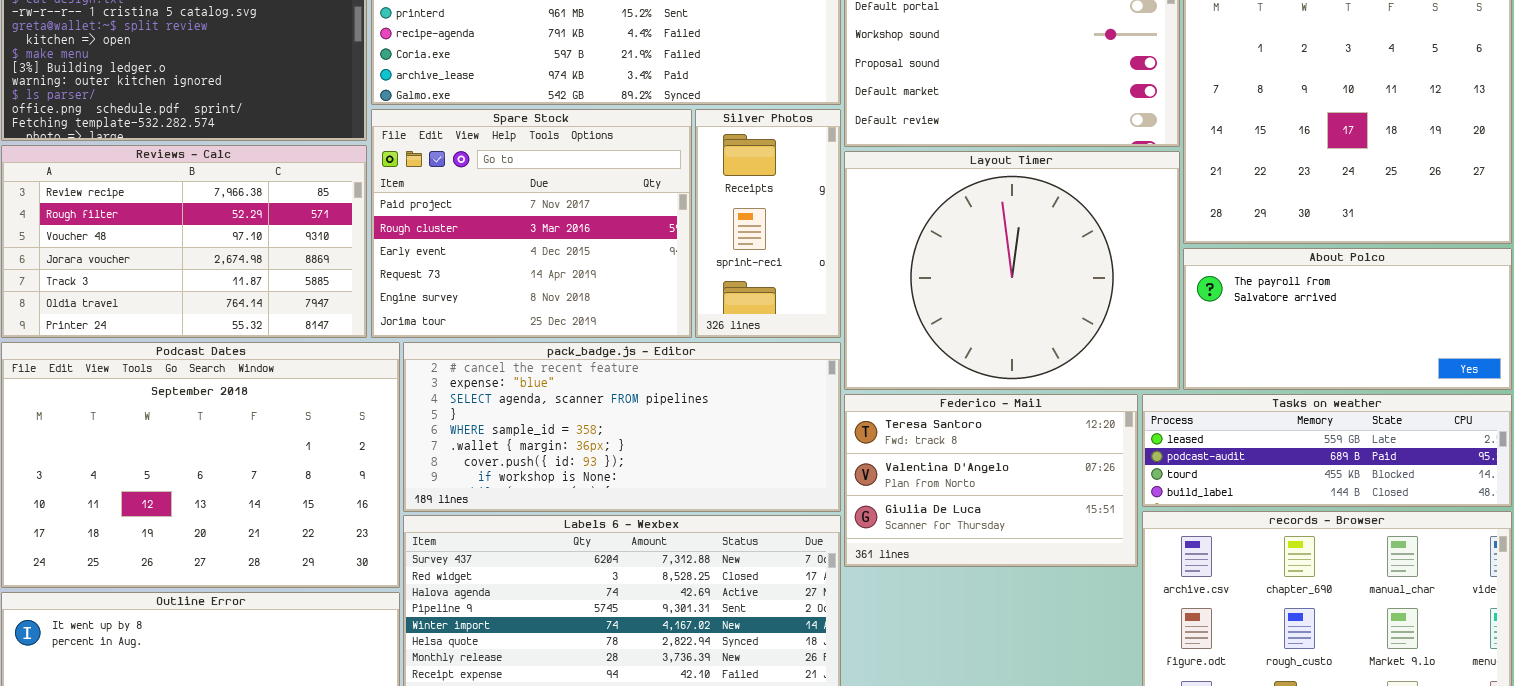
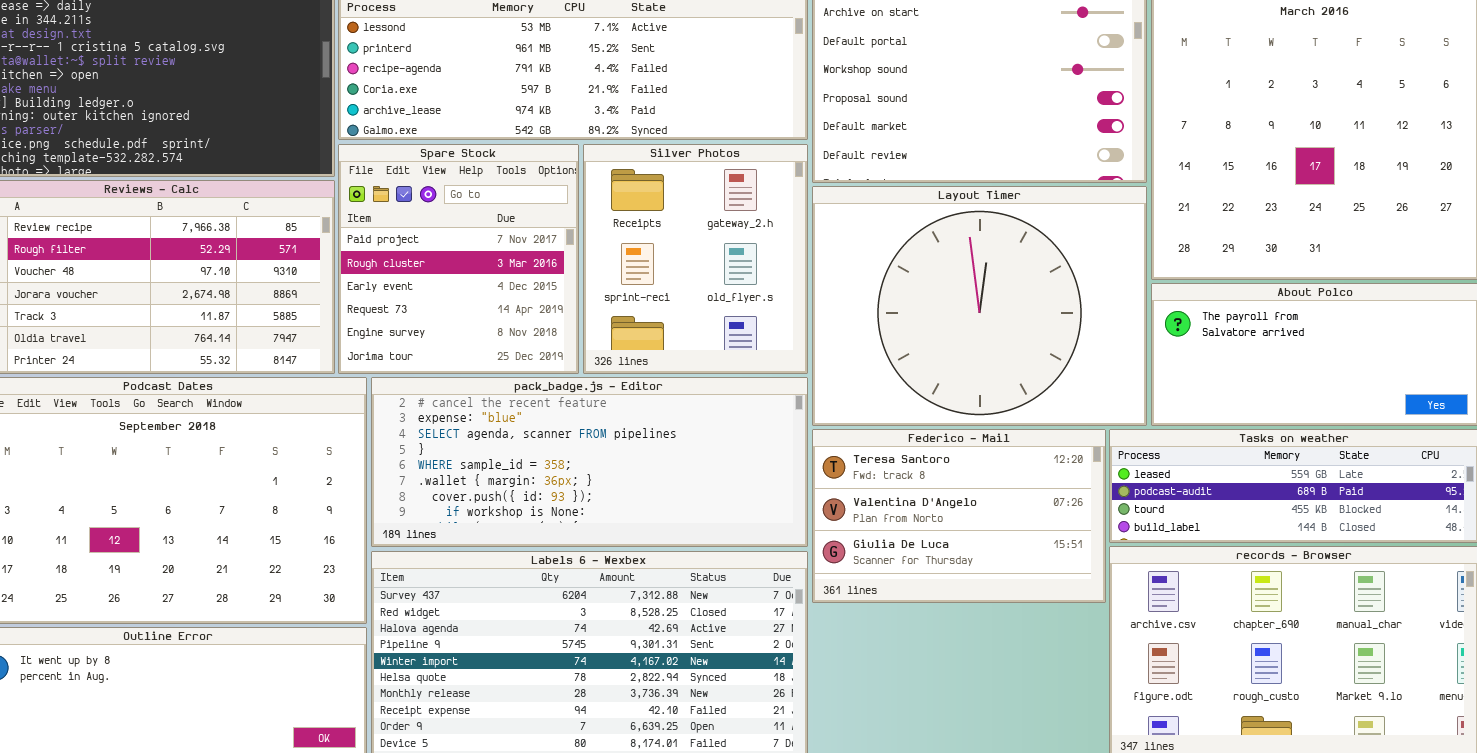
Spare Stock: [371,109,692,338] -> [338,144,579,374], resized
Silver Photos: [695,109,841,338] -> [583,144,808,374], resized

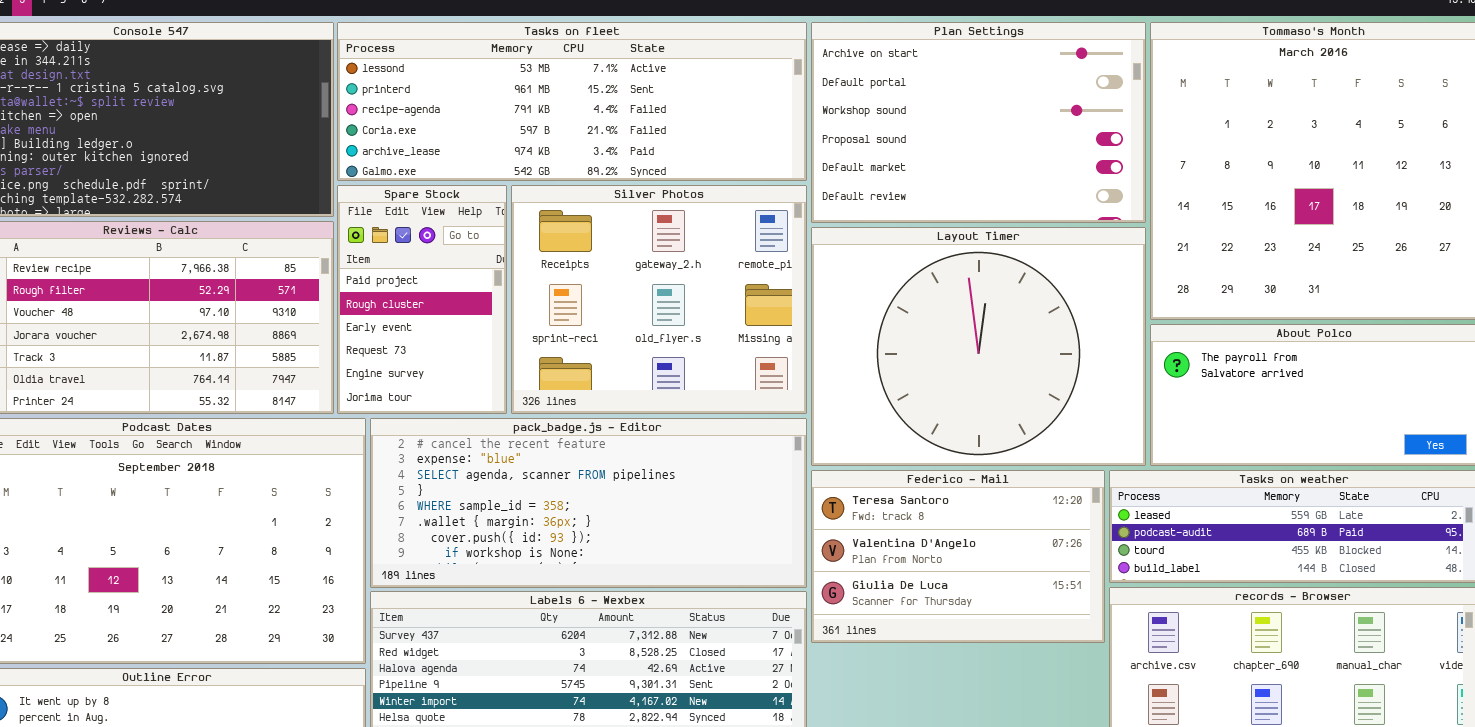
Spare Stock: [338,144,579,374] -> [337,185,507,414], resized
Silver Photos: [583,144,808,374] -> [511,185,807,414], resized

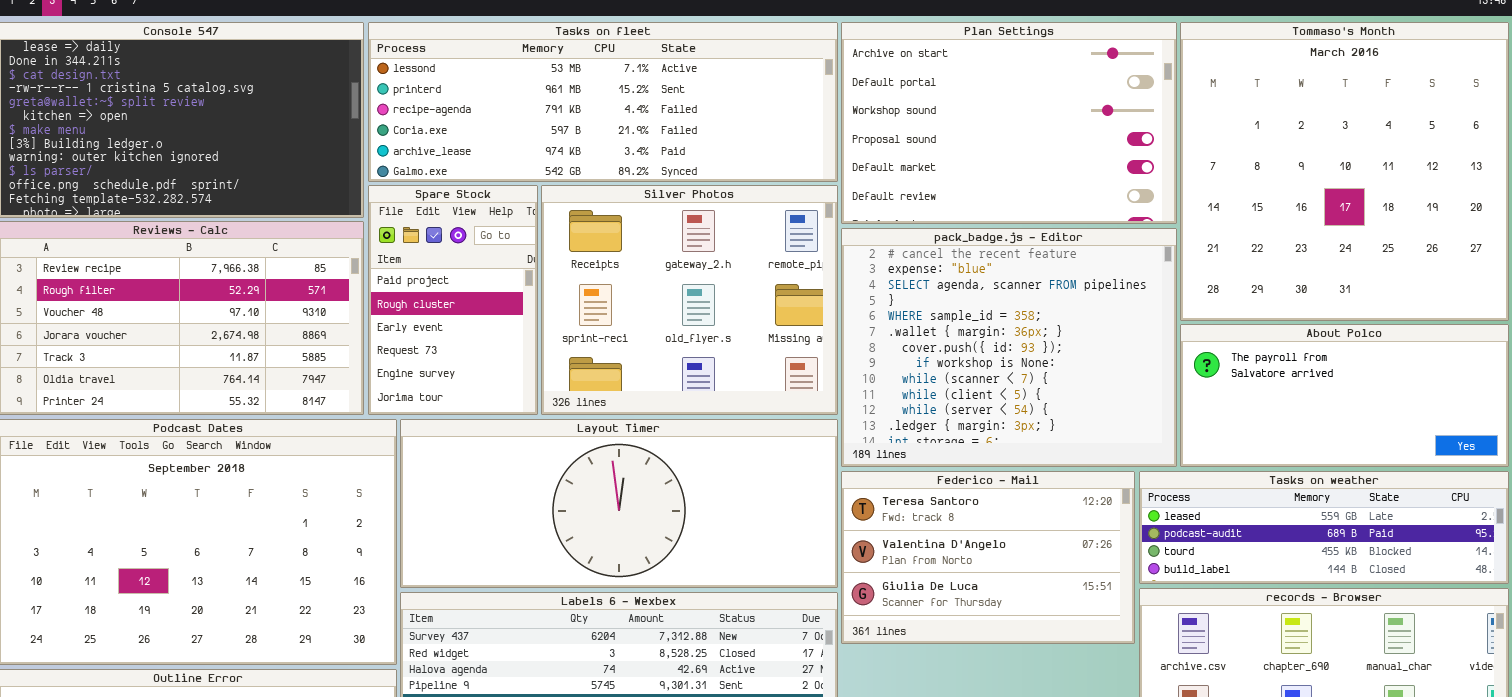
Layout Timer: [811,227,1146,466] -> [400,419,838,588], moved, resized
pack_badge.js - Editor: [370,418,807,588] -> [841,228,1177,467], moved, resized

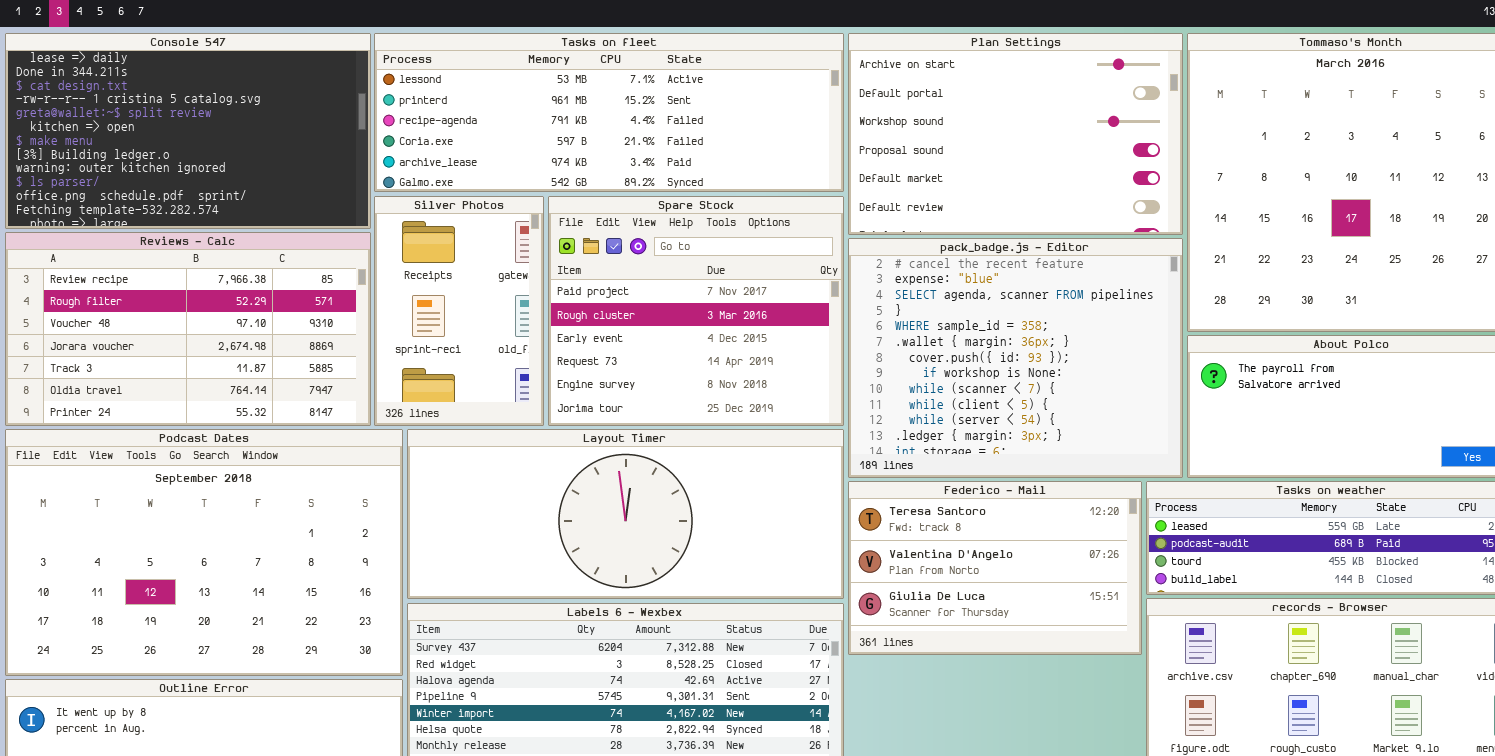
Spare Stock: [368,185,538,415] -> [548,196,844,426], moved, resized
Silver Photos: [541,185,838,415] -> [374,196,544,426], moved, resized

